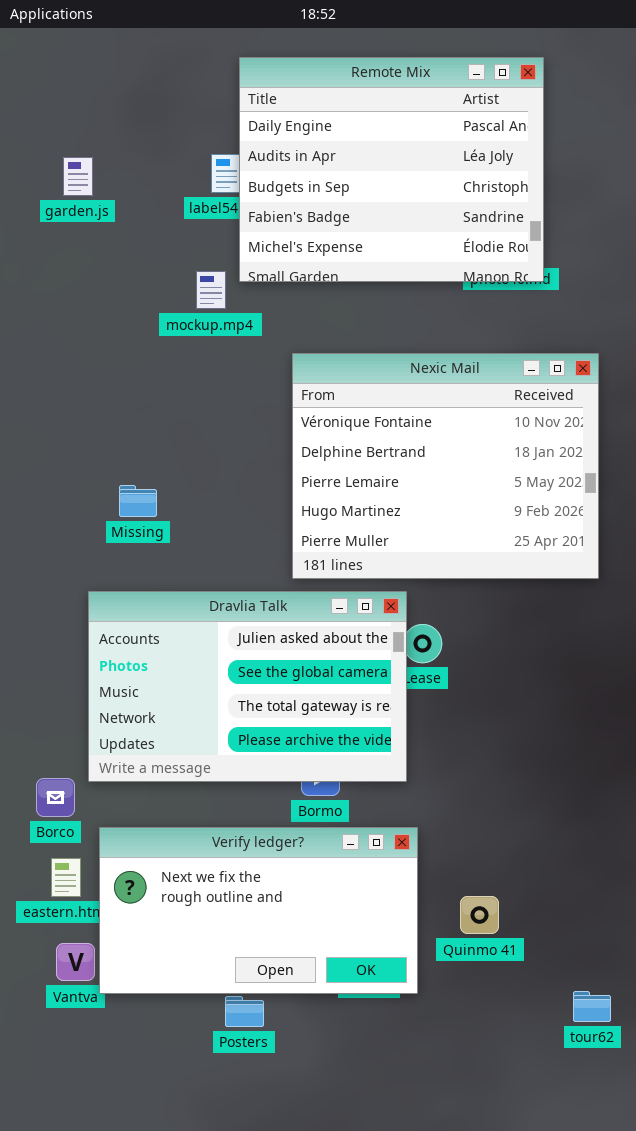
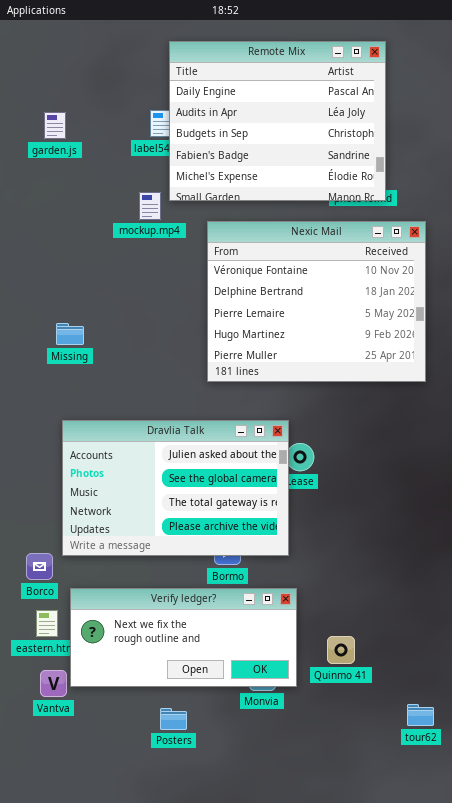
Nexic Mail: [292,353,599,579] -> [207,221,426,382], moved
Missing: [119,485,157,517] -> [56,323,84,345], moved
Verify ledger?: [99,827,418,994] -> [70,588,297,687], resized

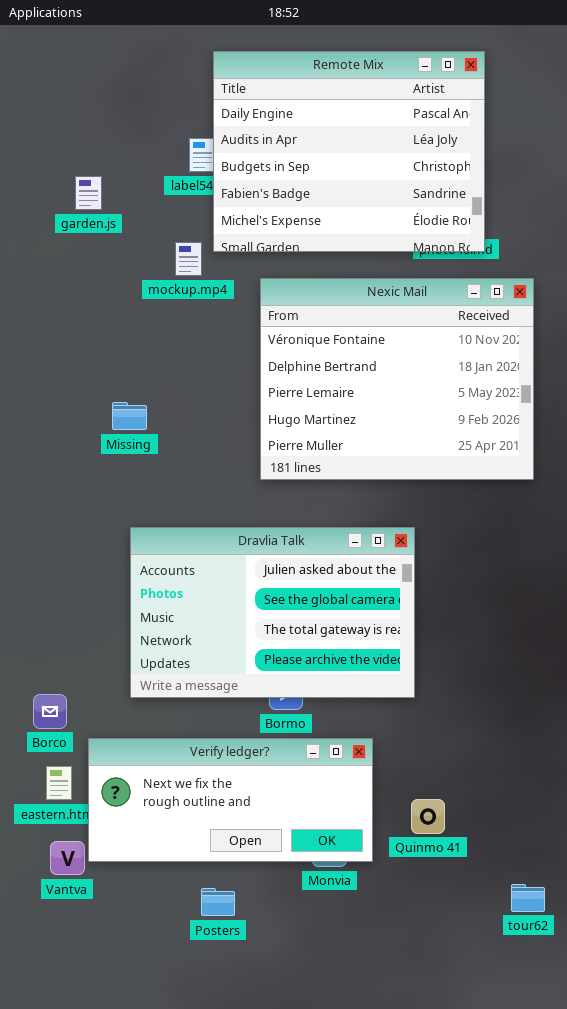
garden.js: [44,112,66,139] -> [75,176,102,210], moved
Missing: [56,323,84,345] -> [112,402,147,430], moved
Dravlia Talk: [62,420,289,556] -> [130,527,415,698], moved

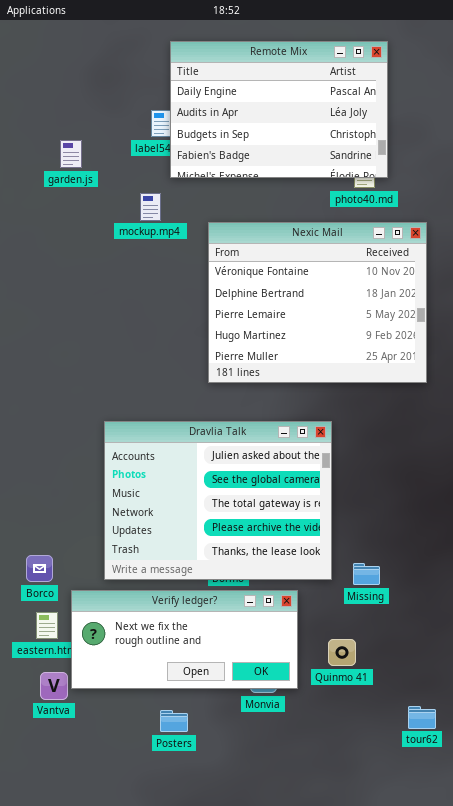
Remote Mix: [213,51,485,252] -> [170,41,388,178], resized
Missing: [112,402,147,430] -> [353,563,380,585], moved
Dravlia Talk: [130,527,415,698] -> [104,421,332,580], resized

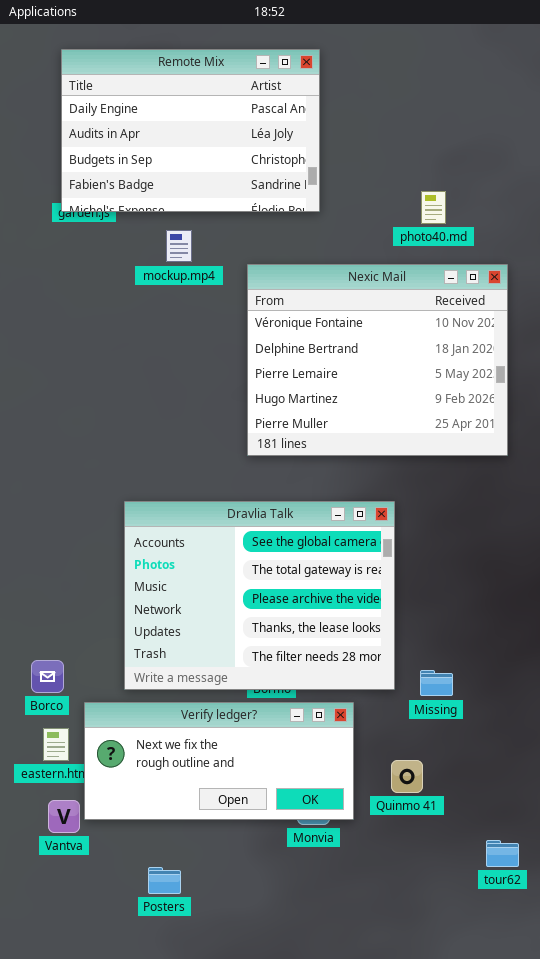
Remote Mix: [170,41,388,178] -> [61,49,320,212], moved
Dravlia Talk: [104,421,332,580] -> [124,501,395,690], scrolled down 1 row
Posters: [160,710,188,732] -> [148,867,181,894], moved

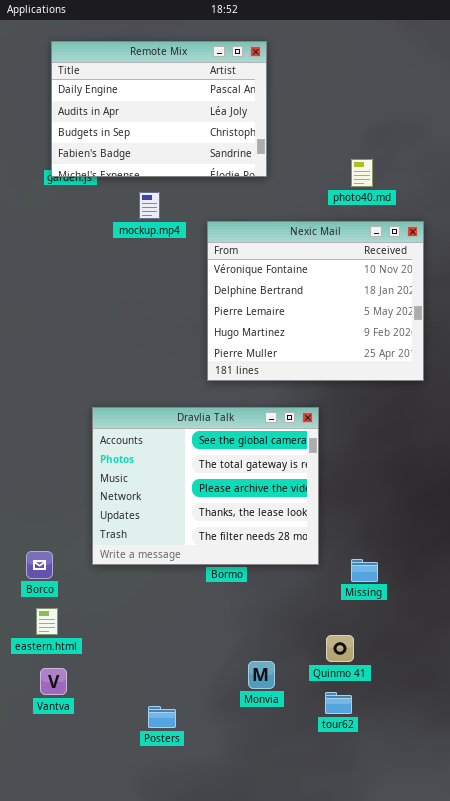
Dravlia Talk: [124,501,395,690] -> [92,407,319,565], moved
Verify ledger?: [84,702,354,820] -> none, closed
tour62: [486,840,519,867] -> [325,692,352,714], moved
Posters: [148,867,181,894] -> [148,706,176,728], moved

